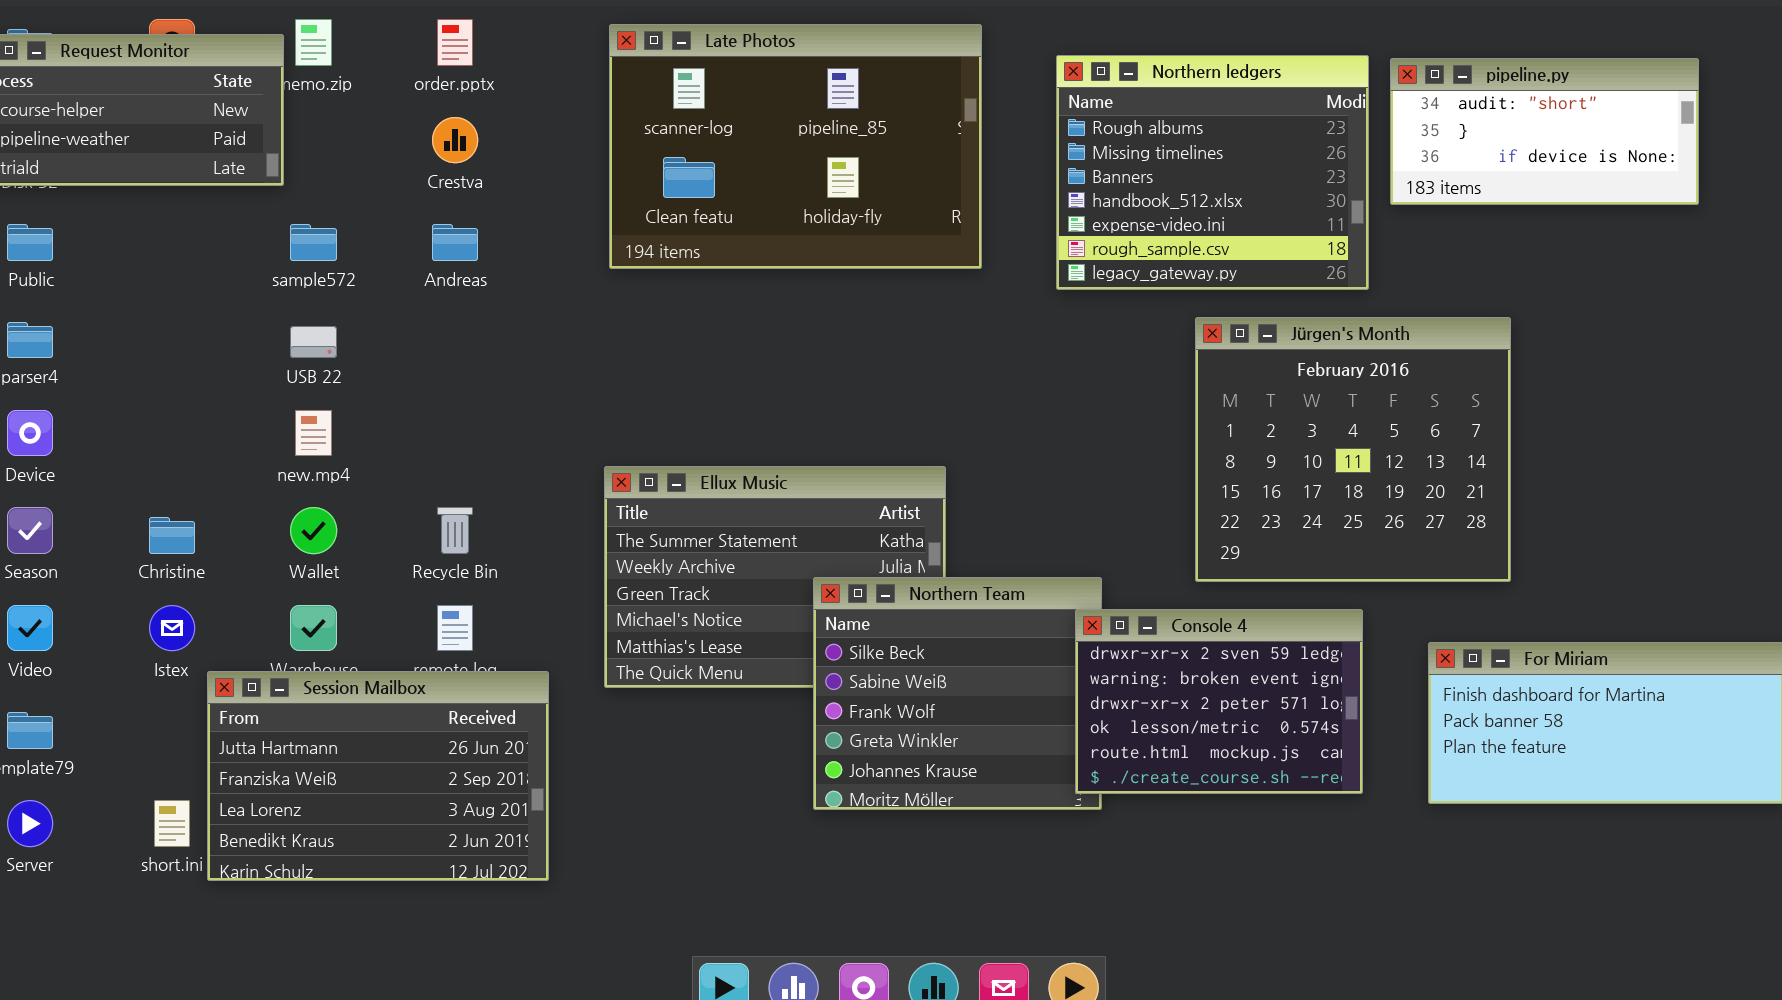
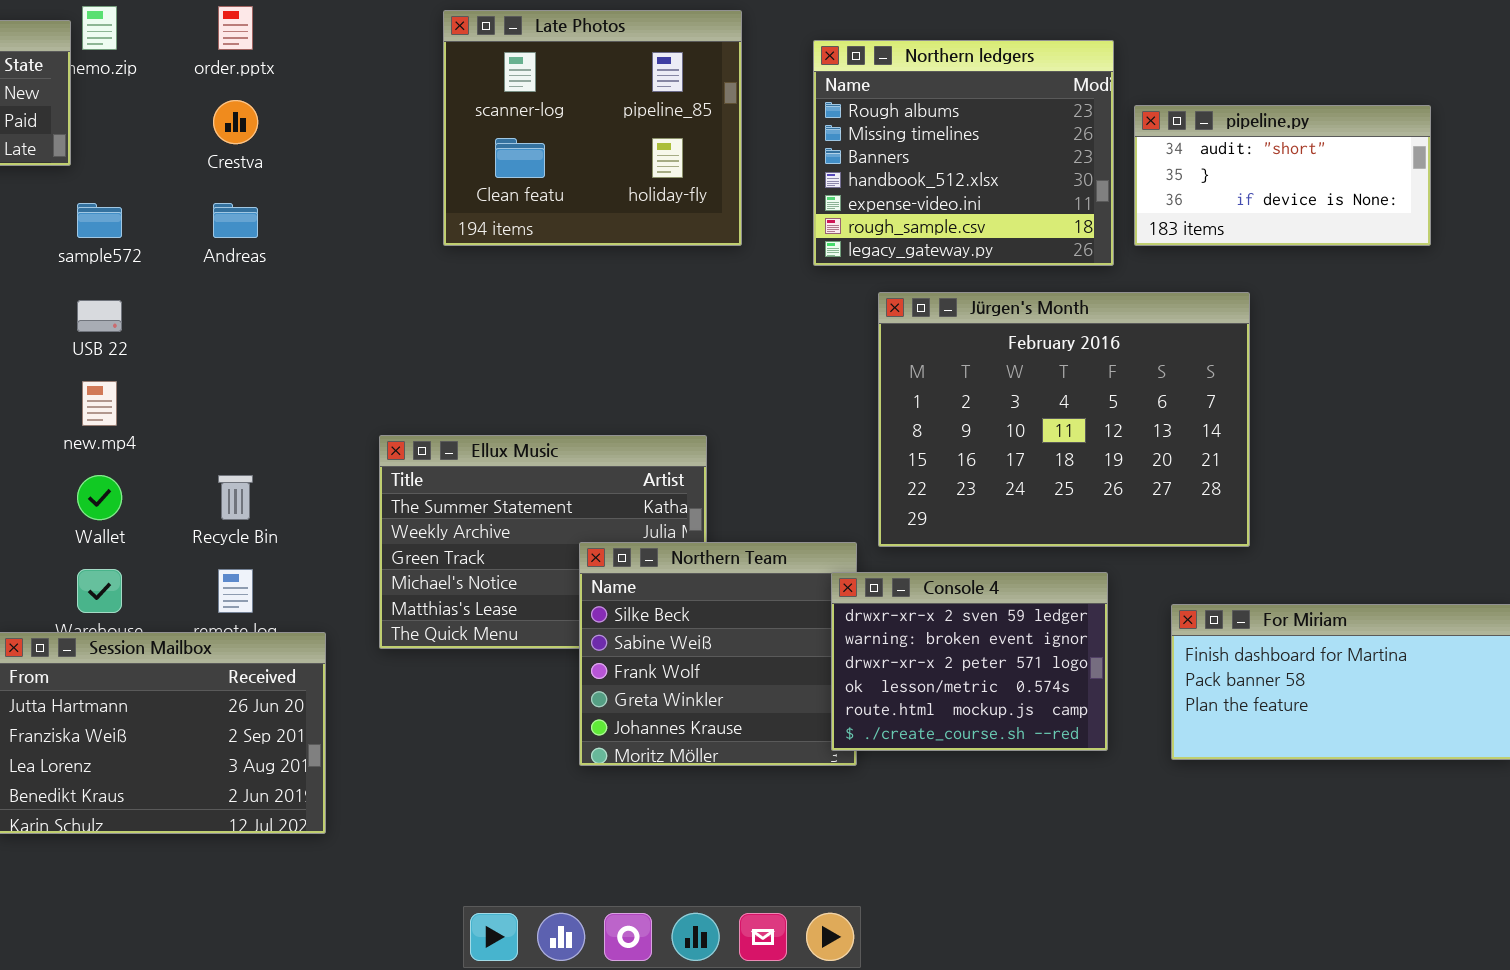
Late Photos: [609,24,982,269] -> [443,10,742,246], resized
pipeline.py: [1390,58,1699,205] -> [1134,105,1431,246], moved
Jürgen's Month: [1195,317,1511,582] -> [878,292,1250,547], resized

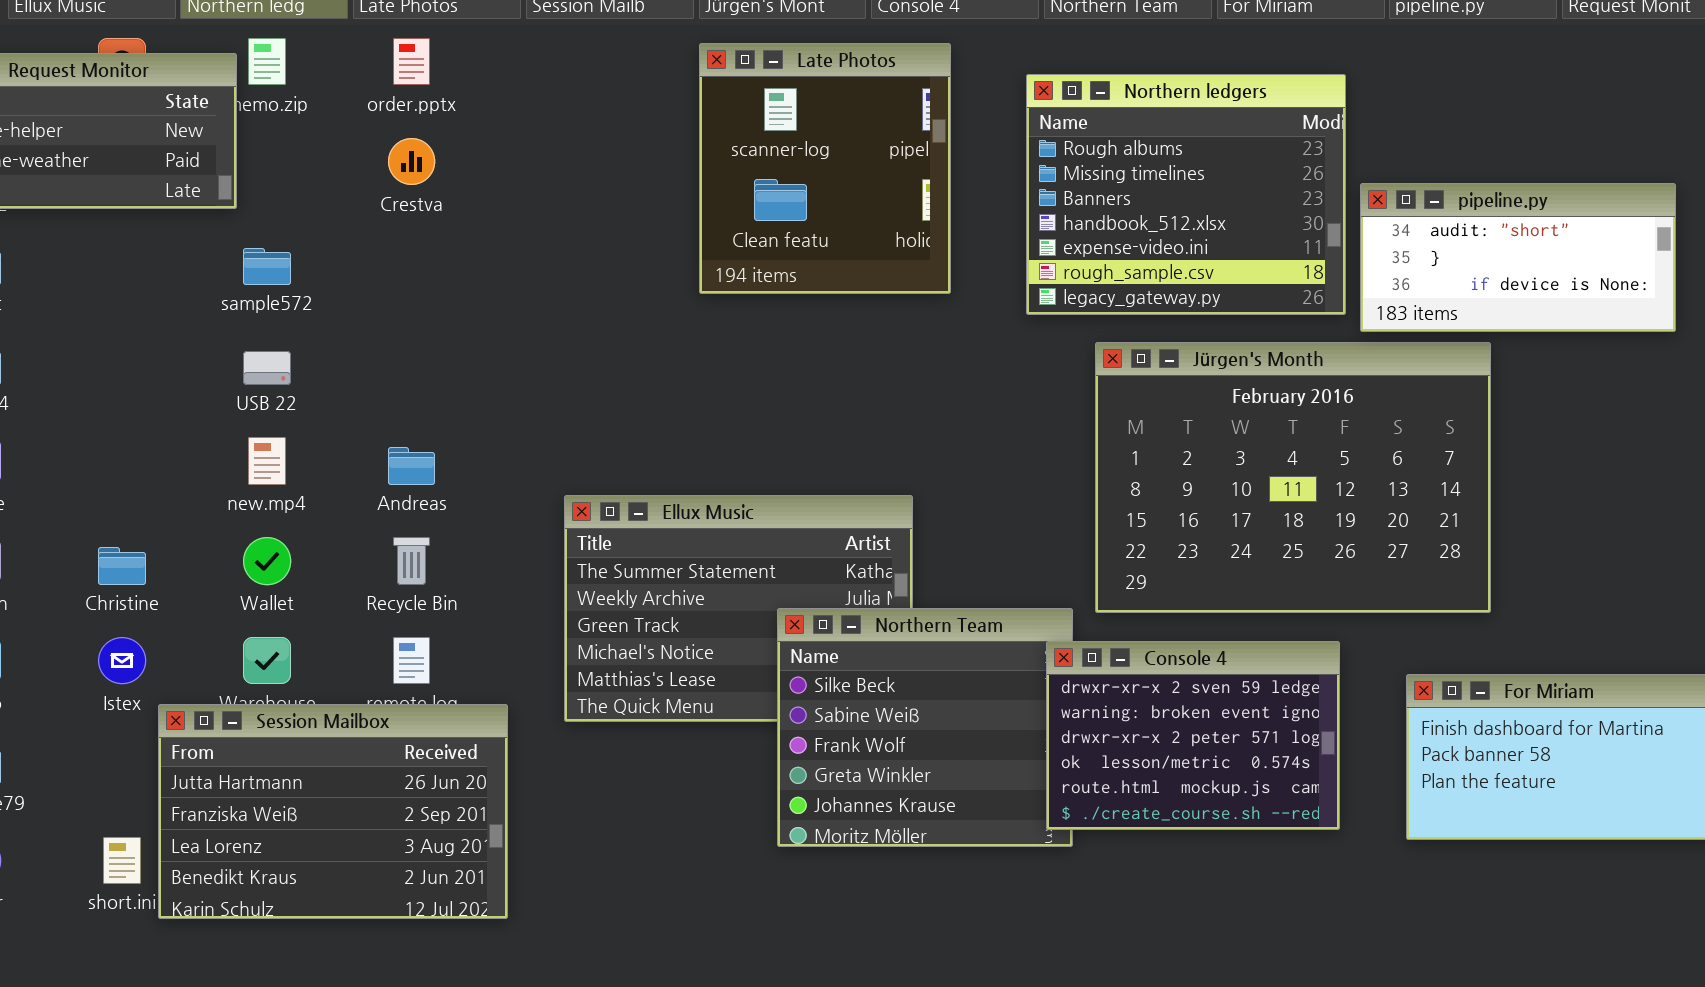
Late Photos: [443,10,742,246] -> [699,43,951,294], resized
pipeline.py: [1134,105,1431,246] -> [1360,183,1676,332], moved
Andreas: [213,203,258,238] -> [388,447,435,485], moved

